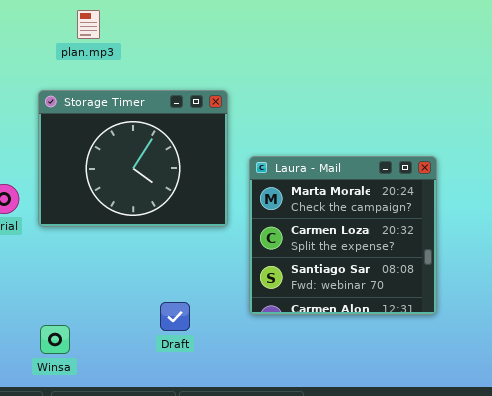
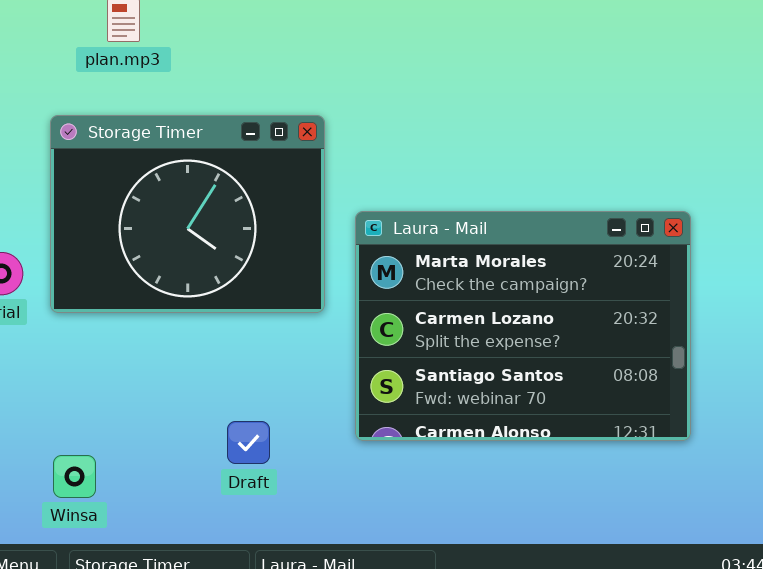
Laura - Mail: [249,156,437,315] -> [355,211,691,441], resized

